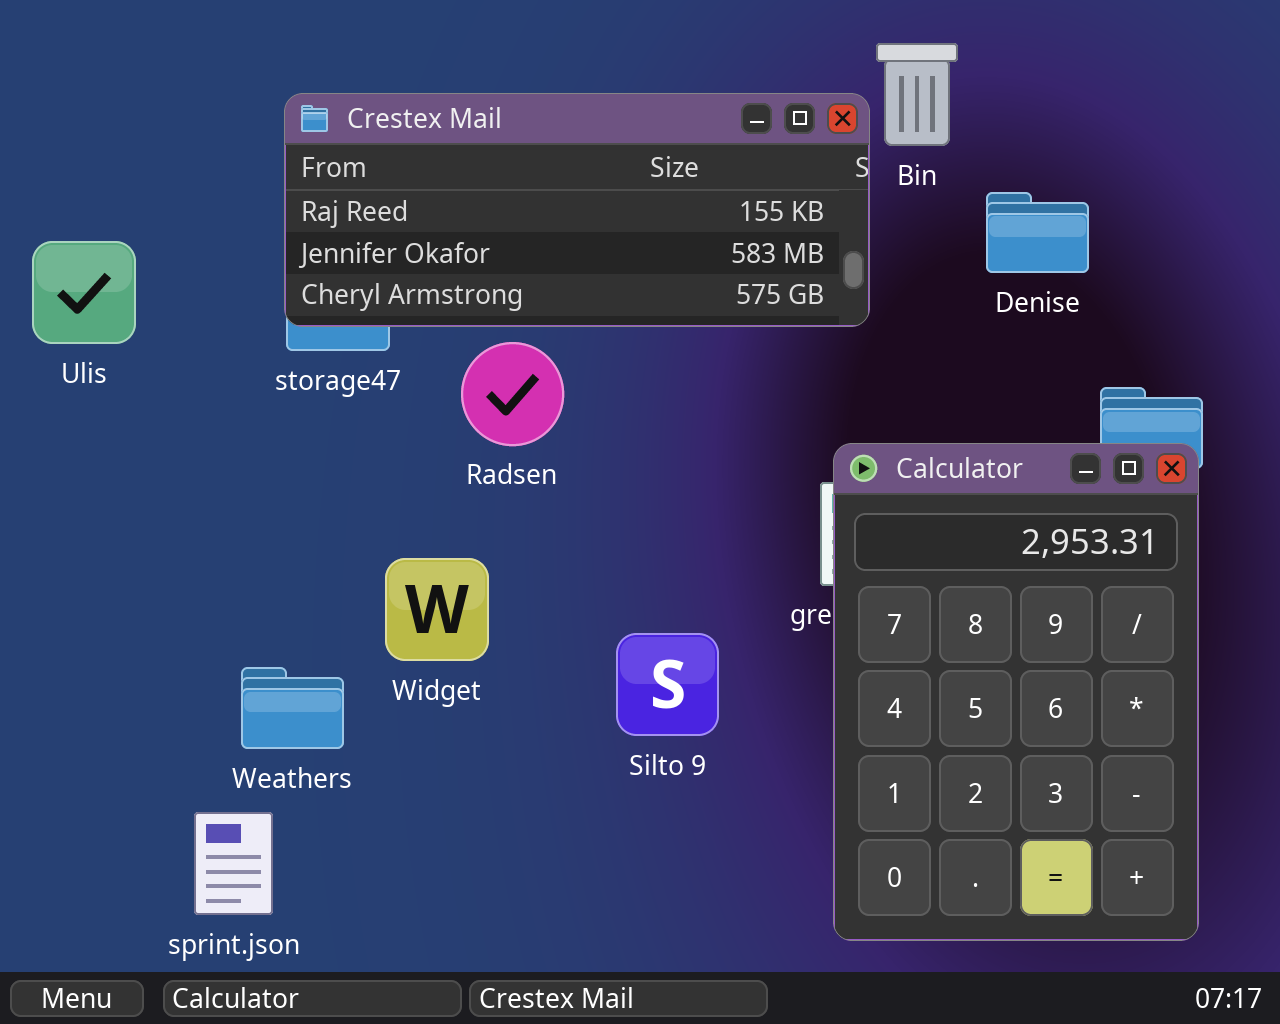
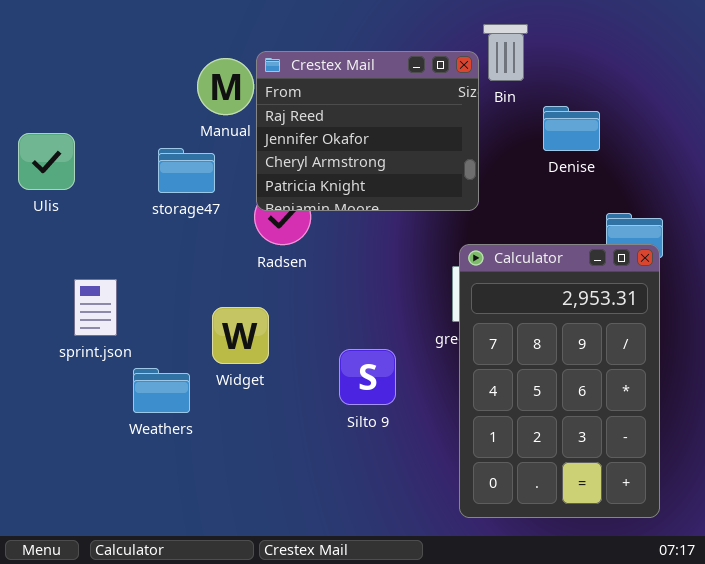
Crestex Mail: [284,93,870,327] -> [256,51,479,211], resized
sprint.json: [194,812,273,915] -> [74,279,117,336], moved

